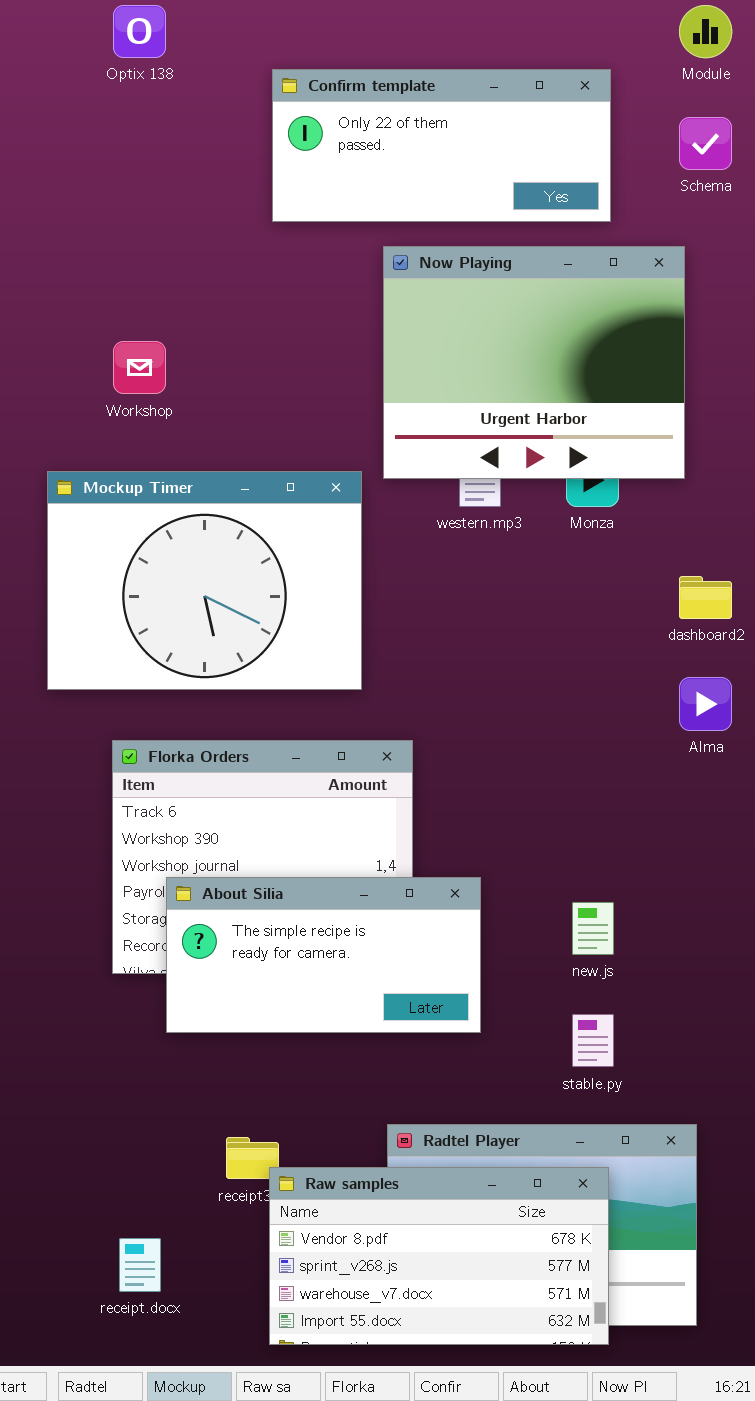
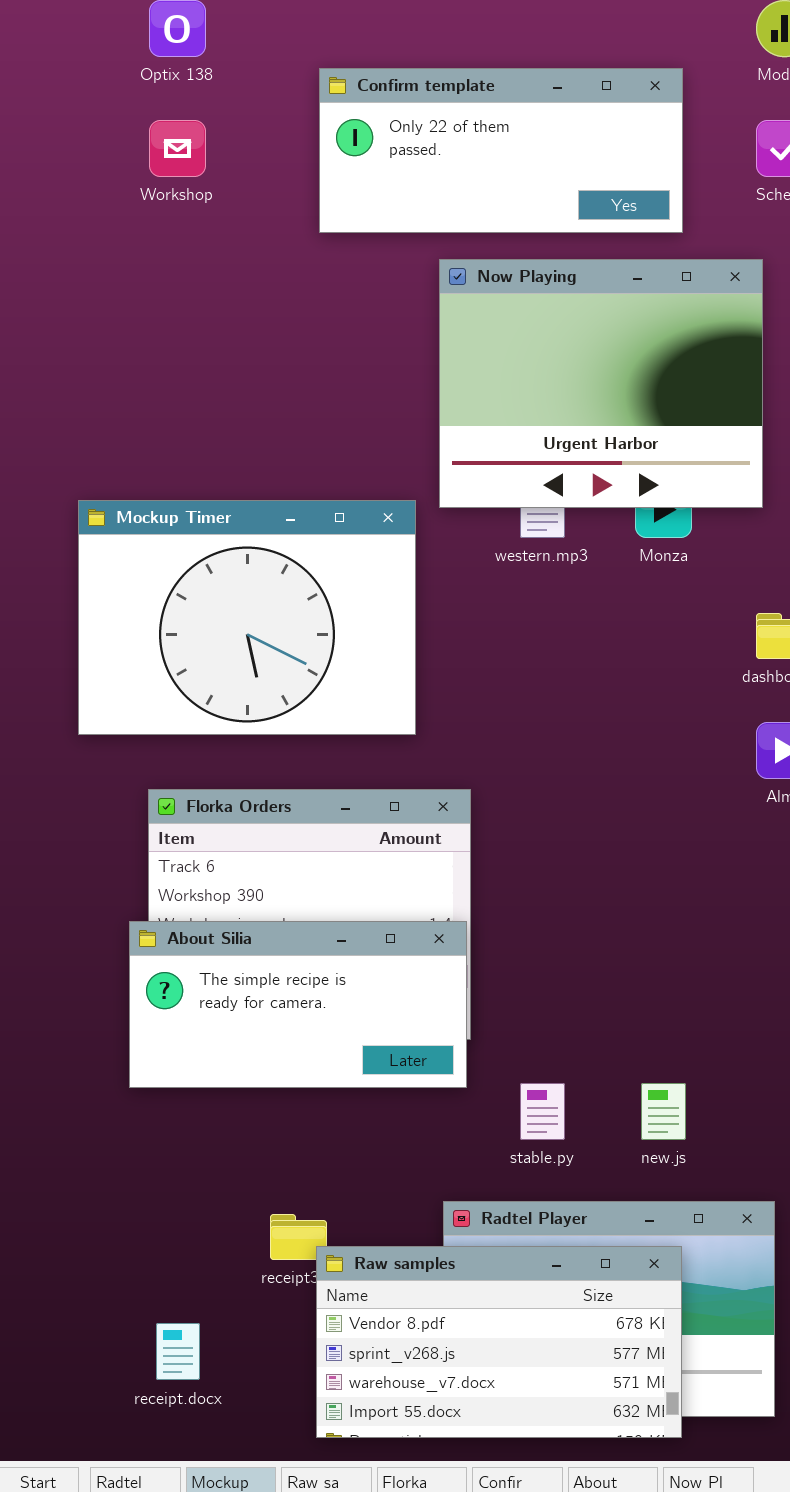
Workshop: [113,341,166,394] -> [149,120,206,177], moved
About Silia: [166,877,481,1033] -> [129,921,467,1088], moved
new.js: [572,902,614,955] -> [641,1083,686,1140], moved
stable.py: [572,1014,614,1067] -> [520,1083,565,1140], moved

